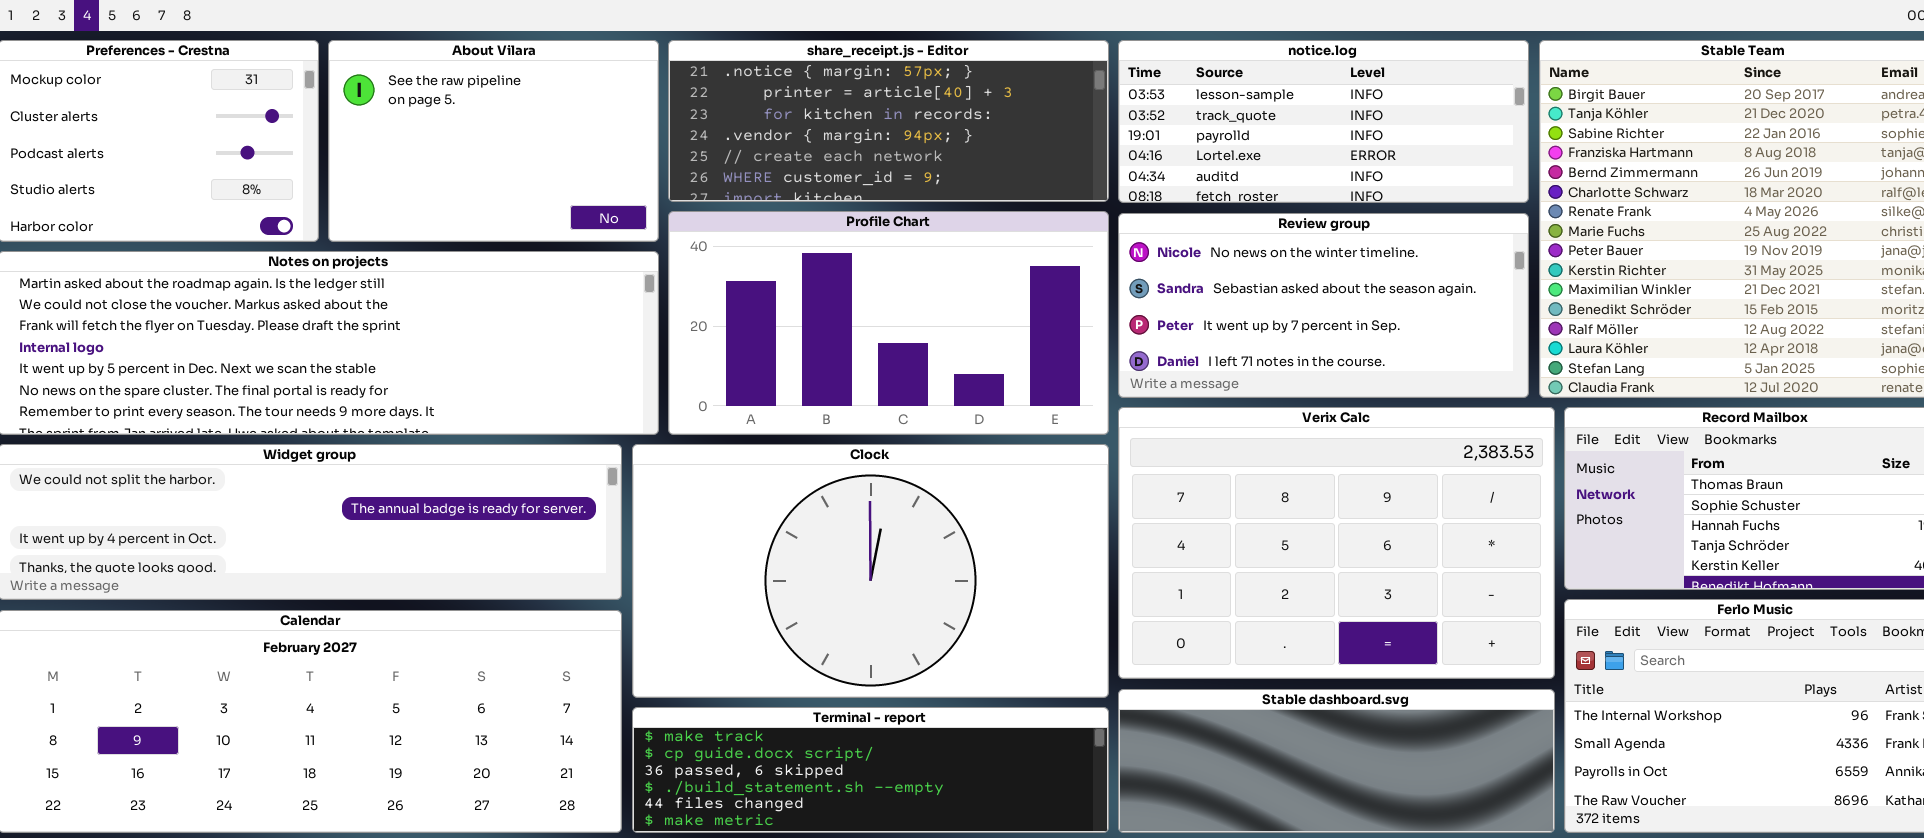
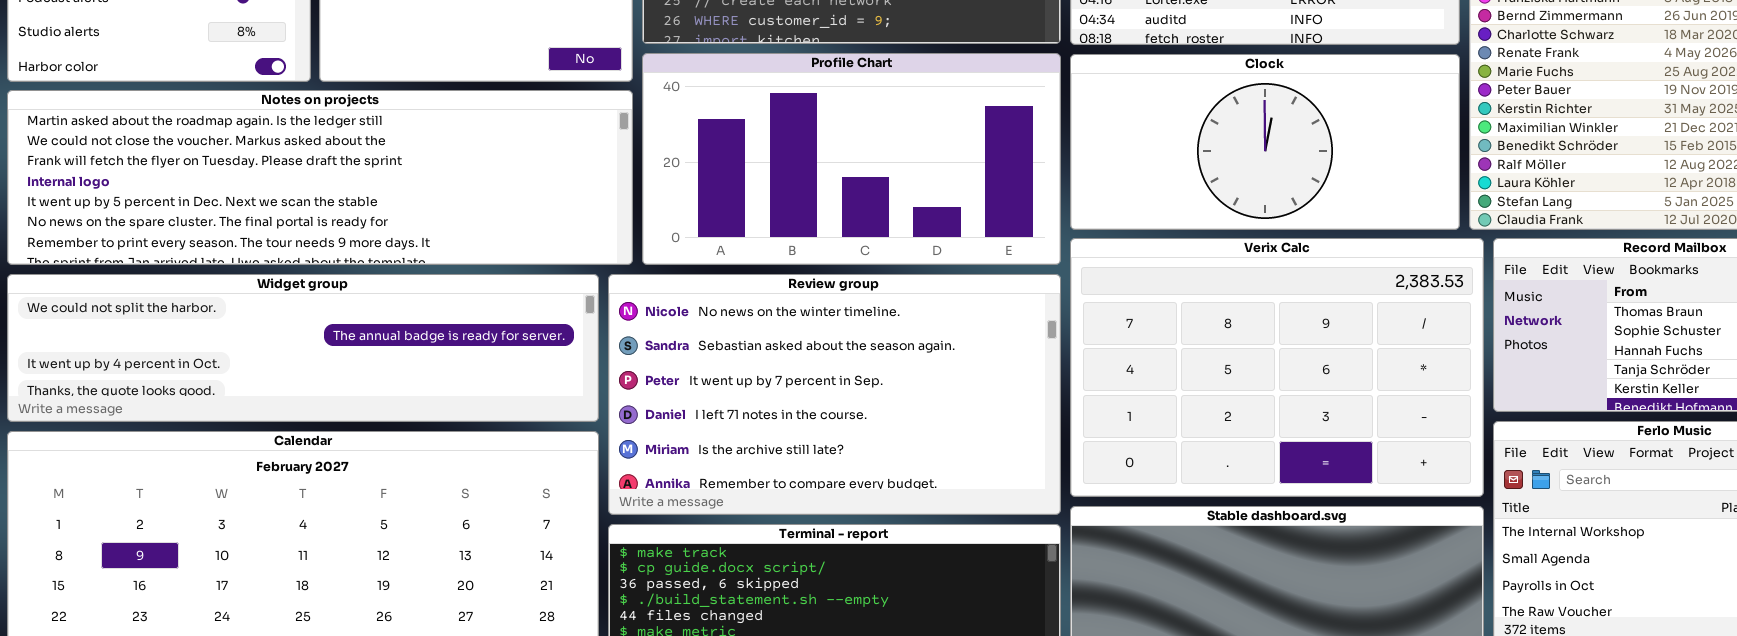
Review group: [1118,213,1529,398] -> [608,274,1061,515], moved, resized
Clock: [632,444,1109,698] -> [1070,54,1460,230], moved, resized

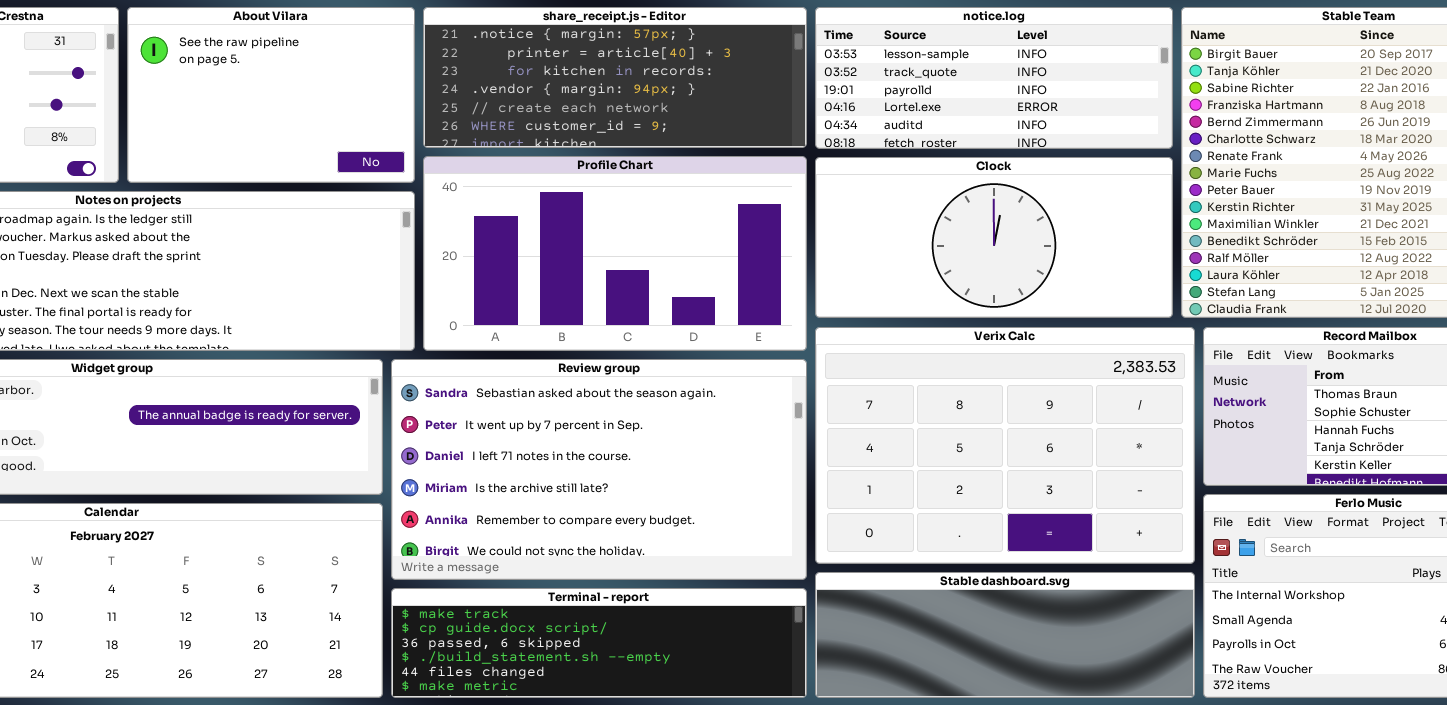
Review group: [608,274,1061,515] -> [391,359,807,580], scrolled down 1 row

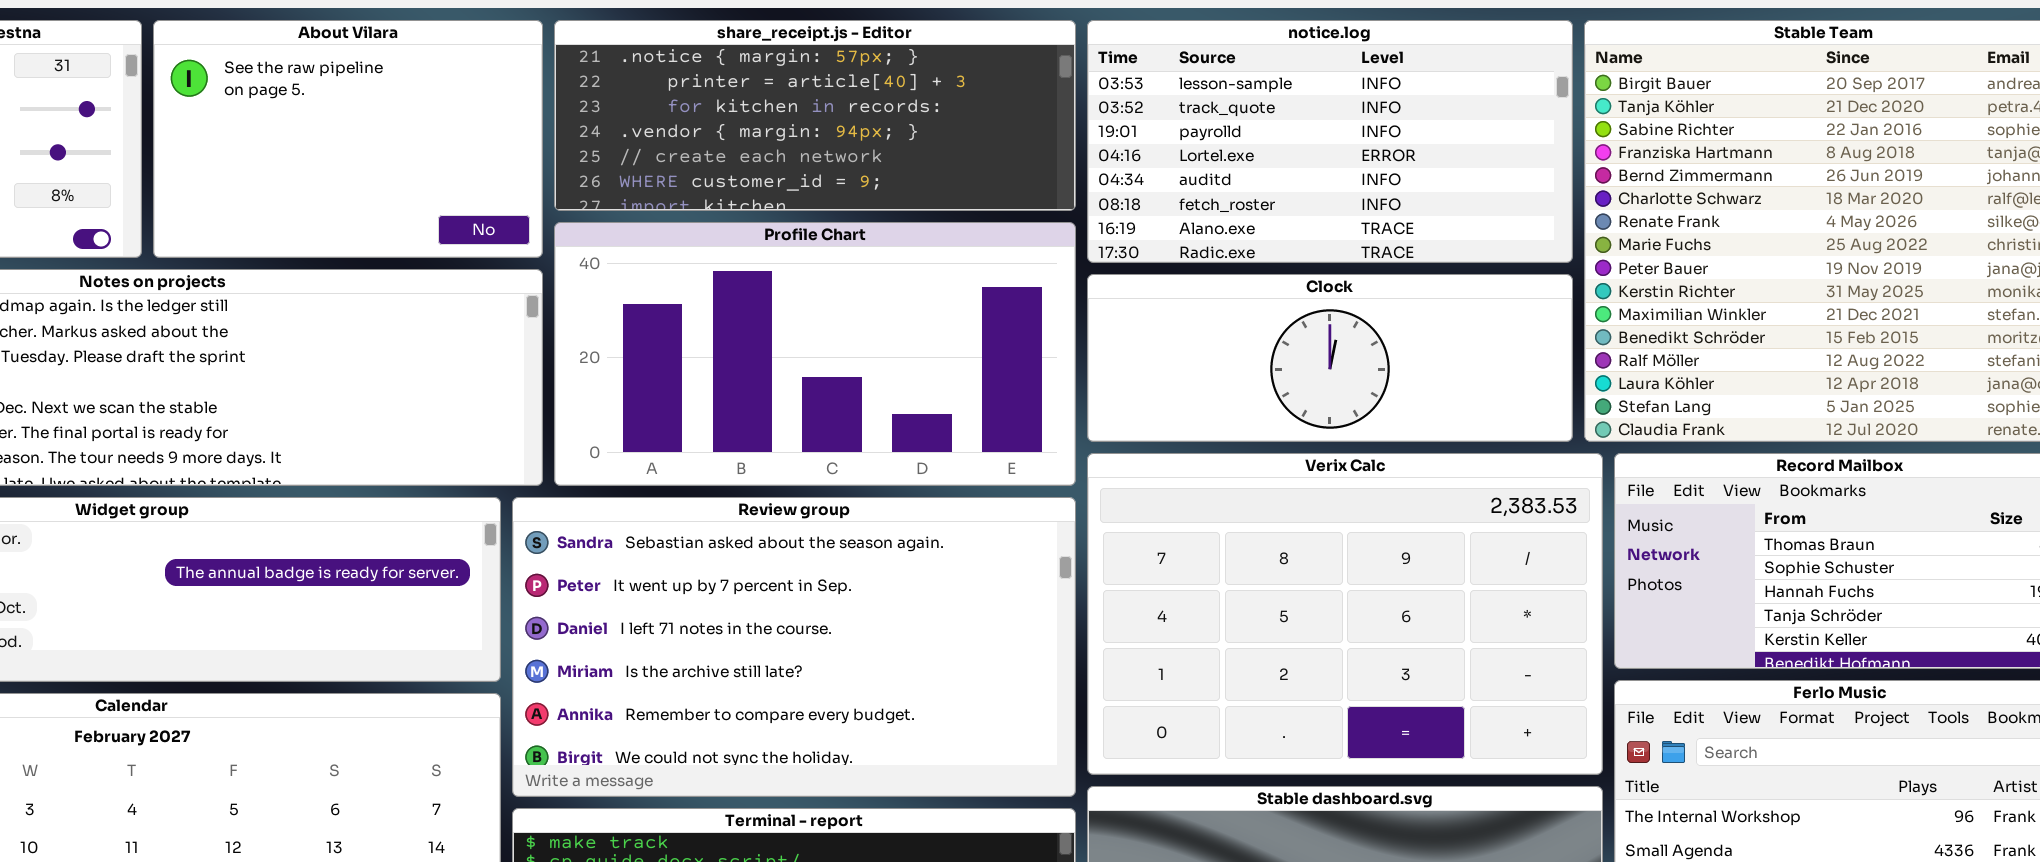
notice.log: [815,7,1173,149] -> [1087,20,1573,263], resized
Clock: [815,157,1173,318] -> [1087,274,1573,442], resized

